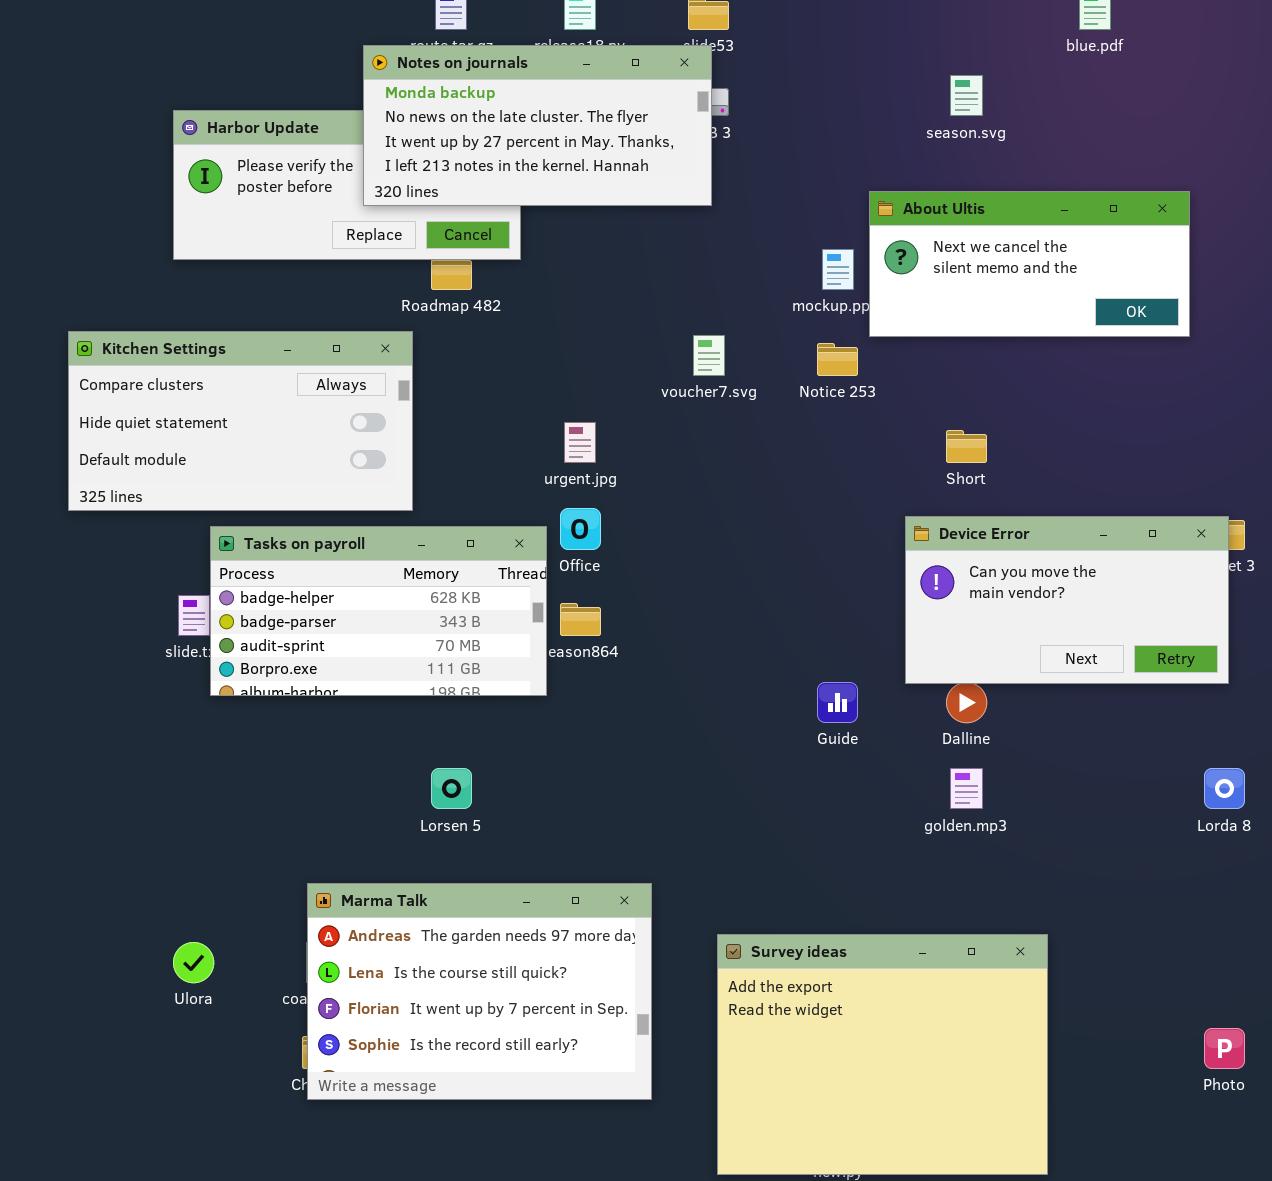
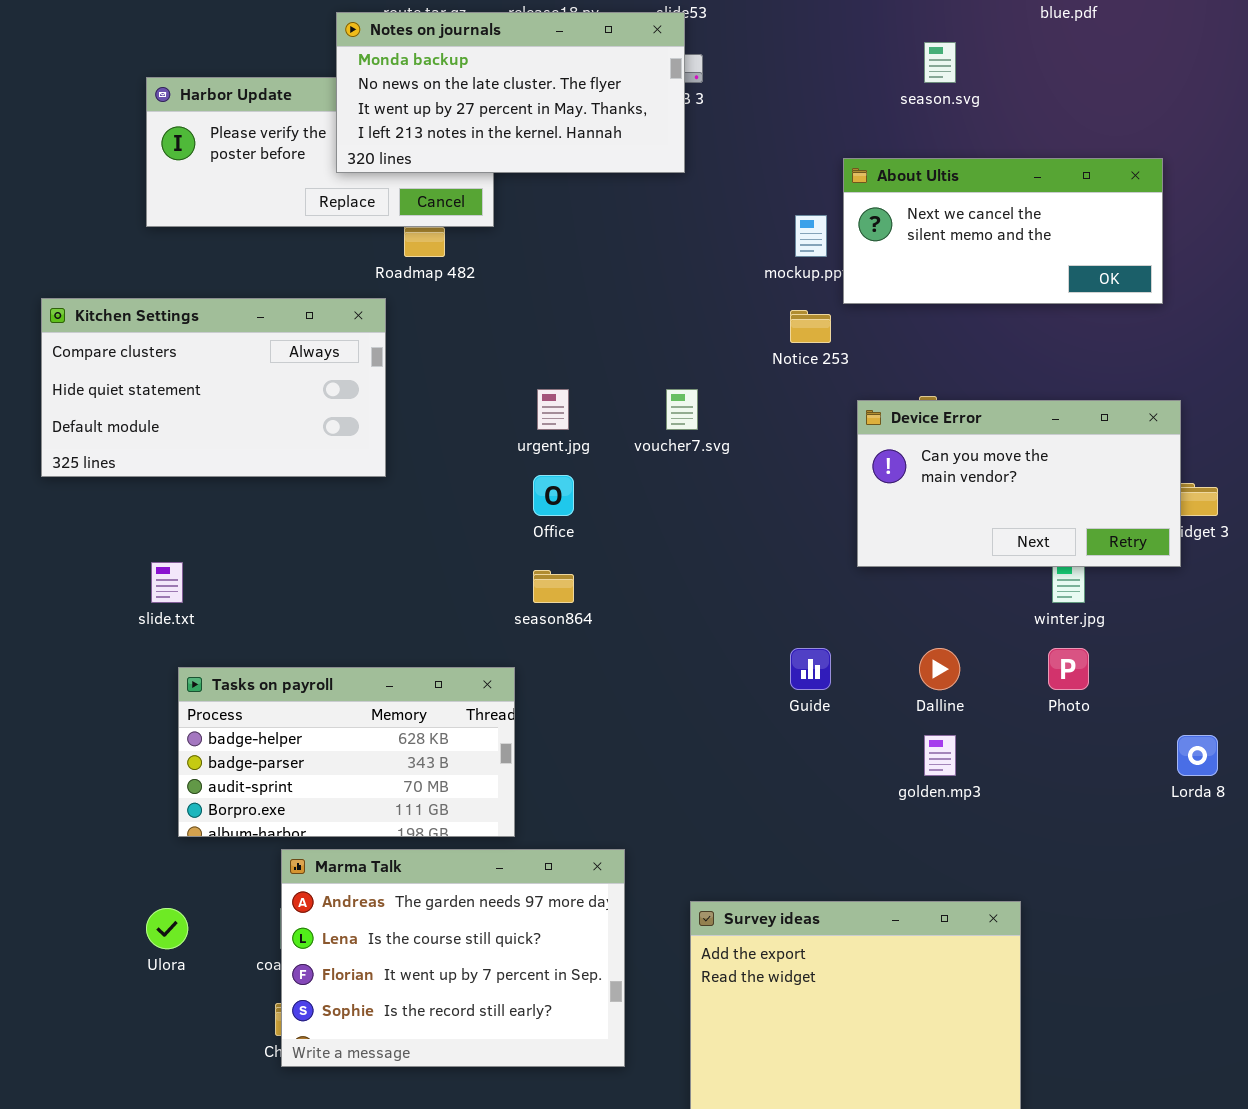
voucher7.svg: [693,335,725,376] -> [666,389,698,430], moved
Device Error: [905,516,1229,684] -> [857,400,1181,567], moved
Tasks on payroll: [210,526,547,696] -> [178,667,515,837], moved
Photo: [1204,1028,1245,1069] -> [1048,648,1089,690], moved

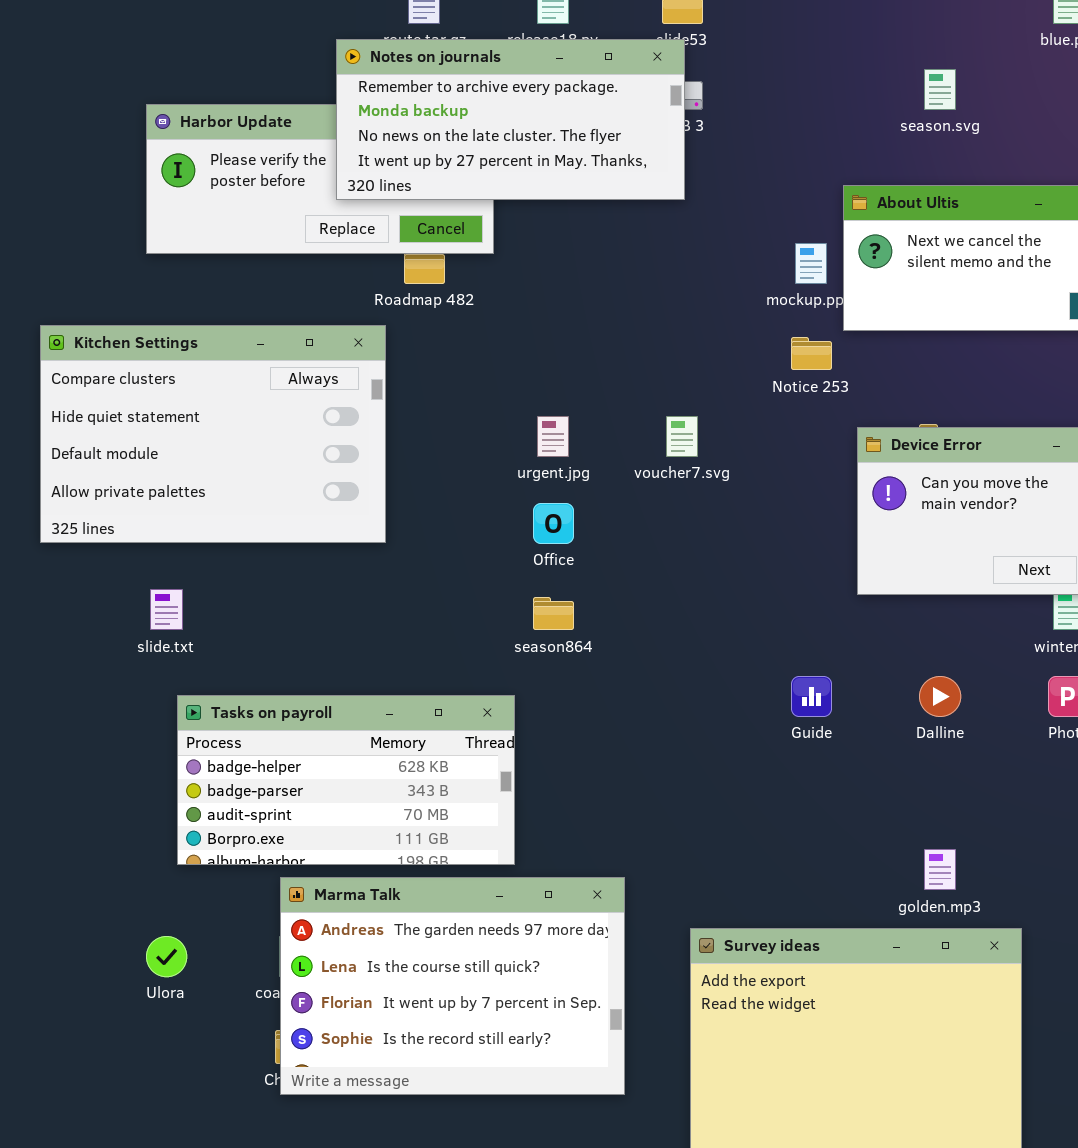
Notes on journals: [336,12,685,173] -> [336,39,685,200], scrolled up 1 row
Kitchen Settings: [41,298,386,477] -> [40,325,386,543], resized
golden.mp3: [924,735,956,776] -> [924,849,956,890], moved

